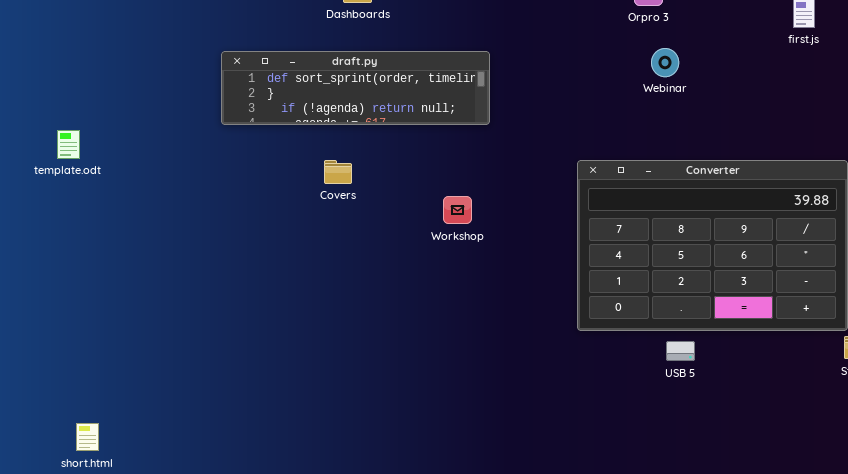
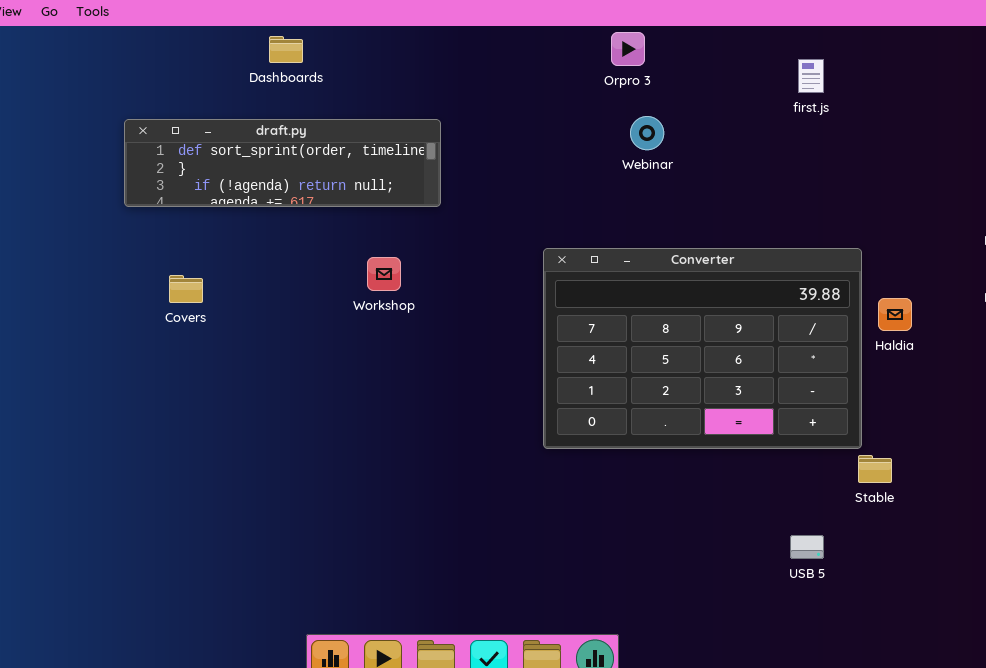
Covers: [324,160,352,184] -> [169,275,203,303], moved
Workshop: [443,196,472,224] -> [367,257,401,291], moved
USB 5: [666,341,695,361] -> [790,535,824,559], moved

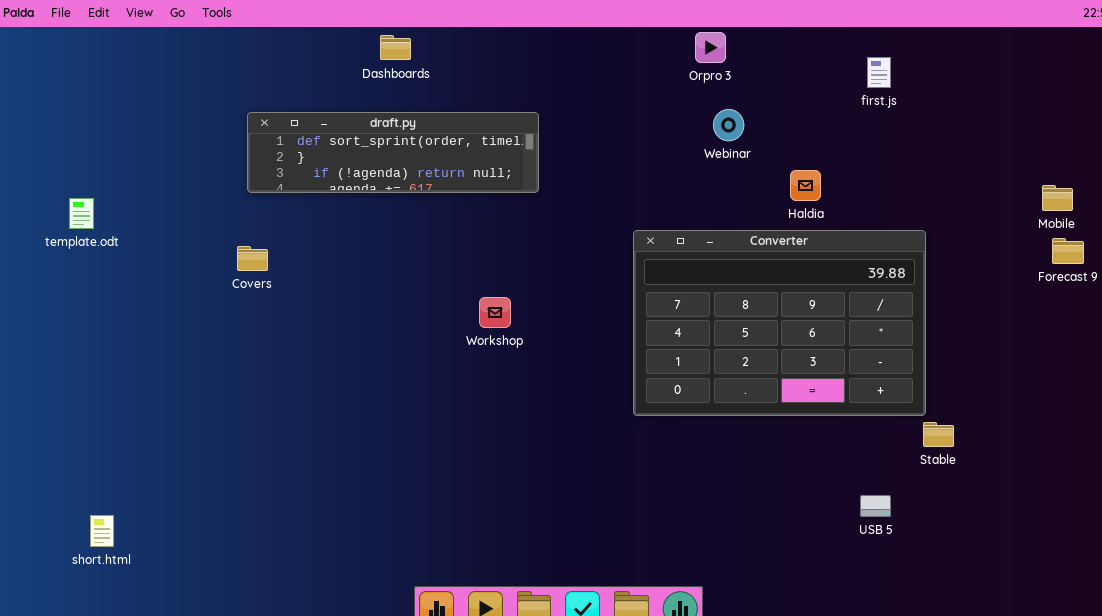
Workshop: [367,257,401,291] -> [479,297,511,328], moved
Covers: [169,275,203,303] -> [237,246,268,271], moved
Haldia: [878,298,912,331] -> [790,170,821,201], moved

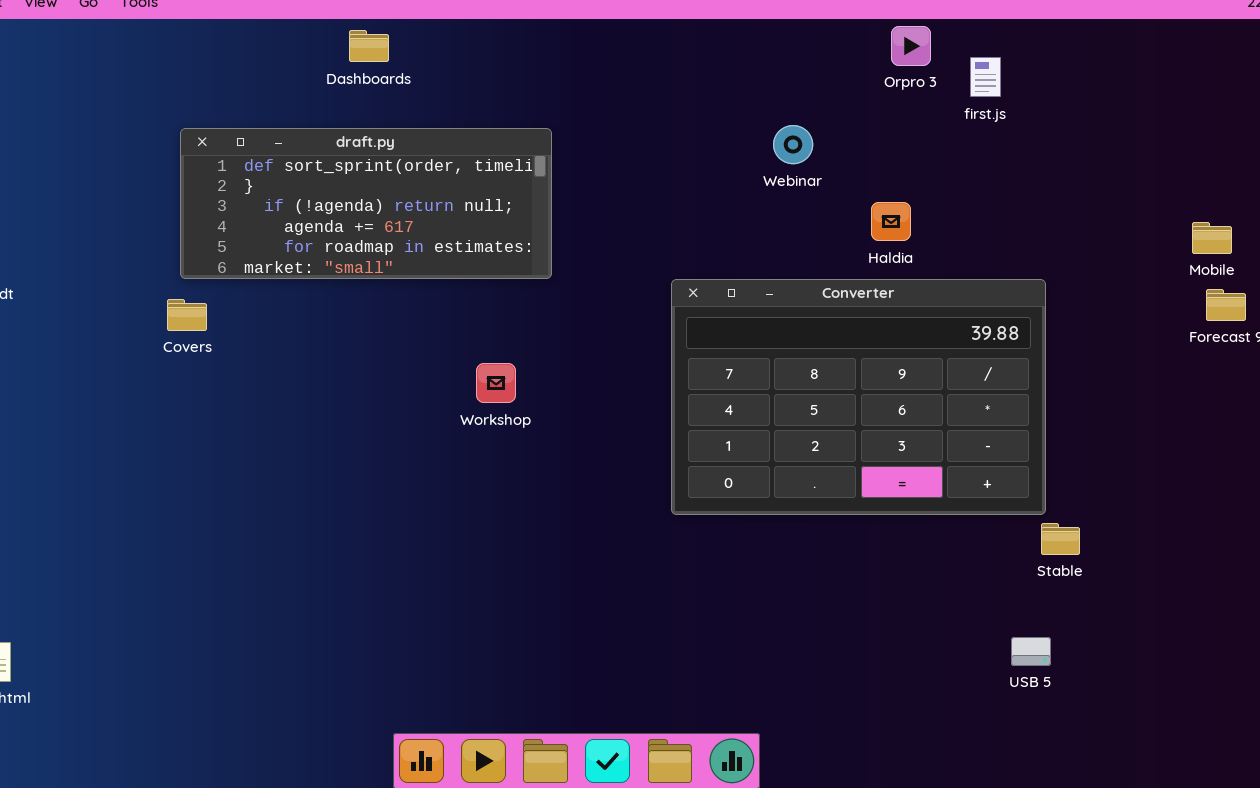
Orpro 3: [695,32,726,63] -> [891,26,931,66], moved
draft.py: [247,112,539,193] -> [180,128,552,279], resized
USB 5: [860,495,891,517] -> [1011,637,1051,666], moved

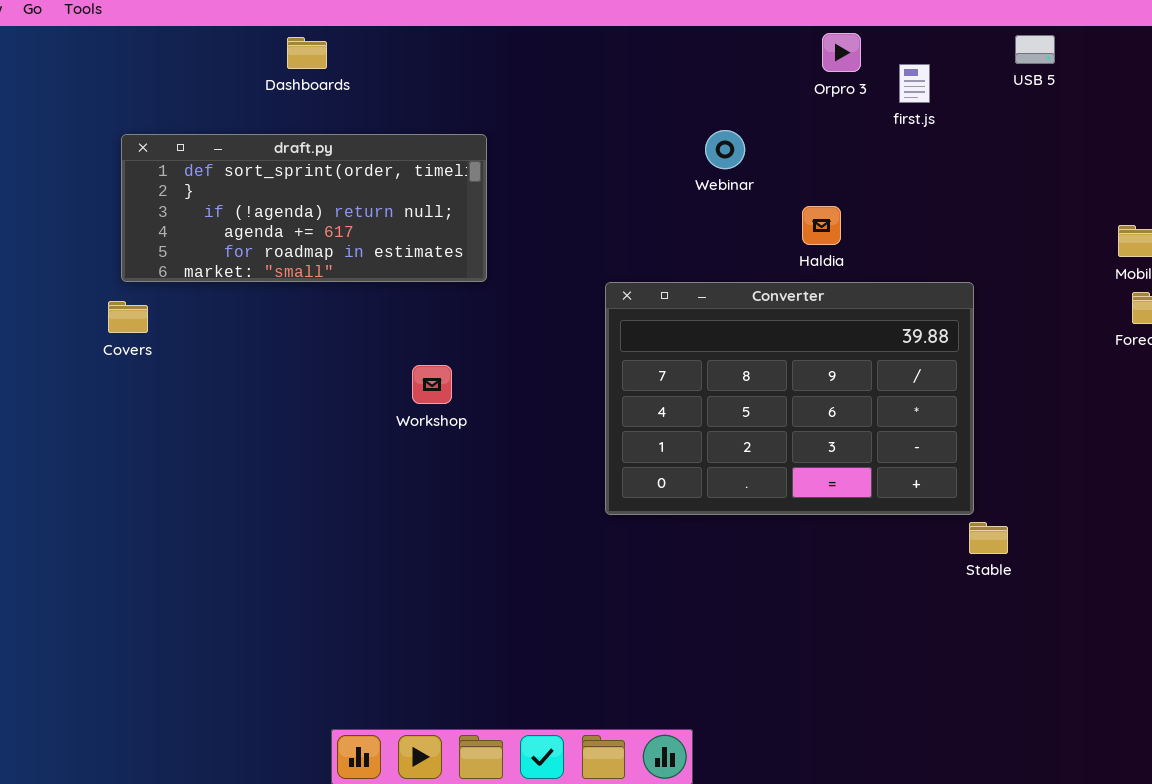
USB 5: [1011,637,1051,666] -> [1015,35,1055,64], moved

